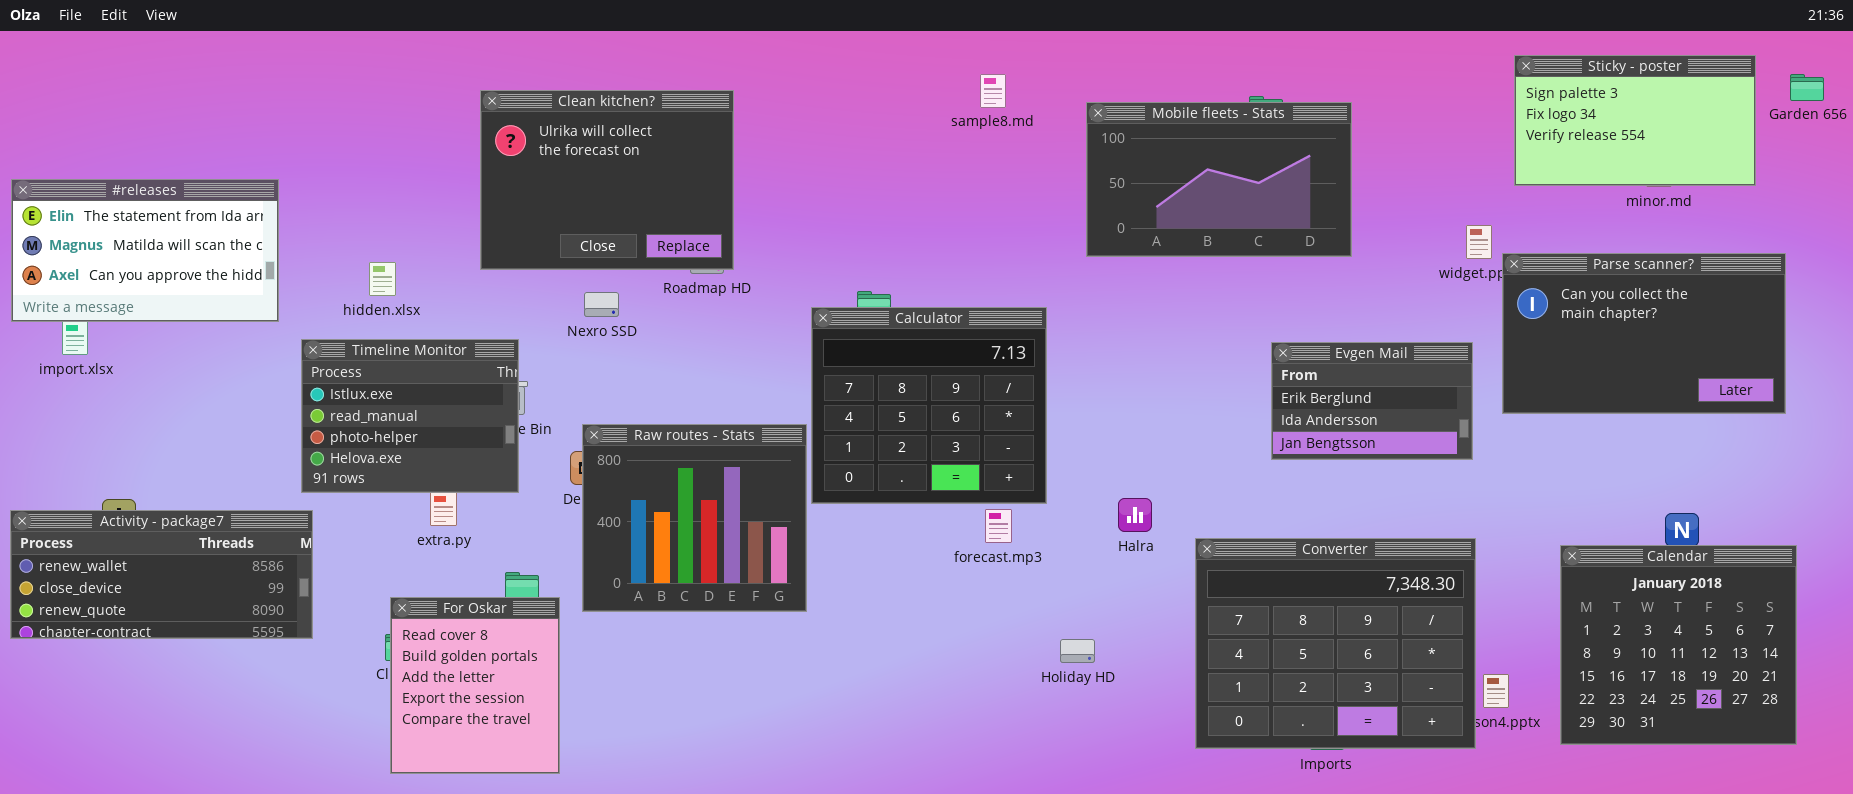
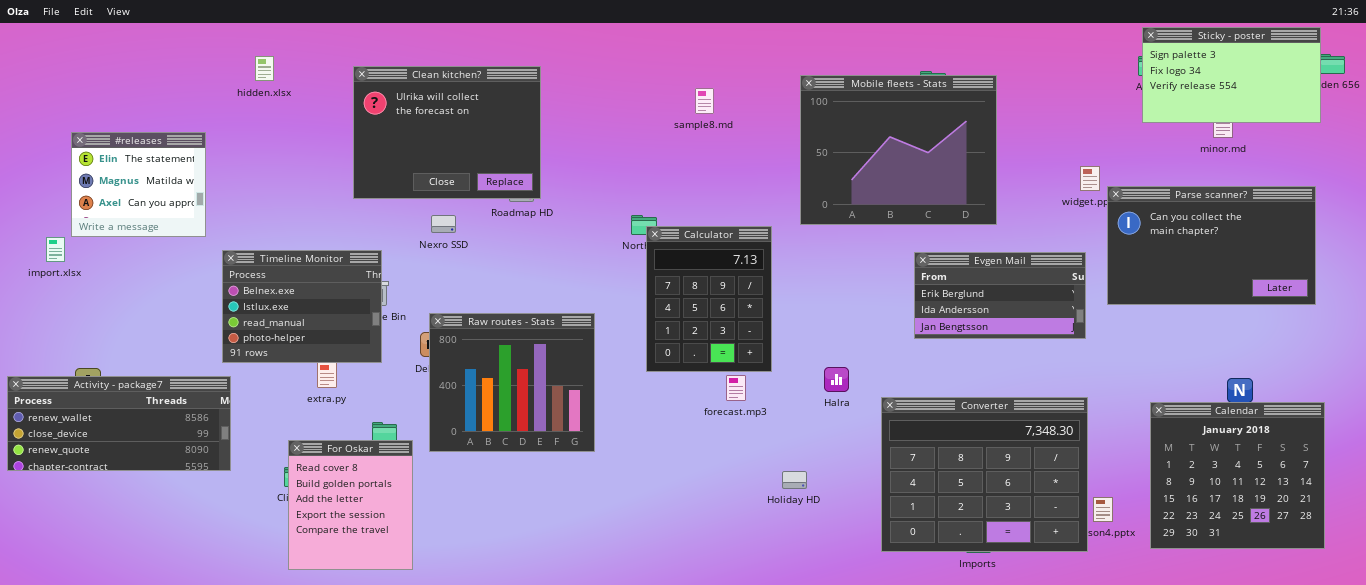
Sticky - poster: [1514,55,1756,186] -> [1142,27,1321,123], moved
sample8.md: [980,74,1006,108] -> [695,88,714,114], moved
Mobile fleets - Stats: [1086,102,1352,257] -> [800,75,997,225], resized
#releases: [11,179,279,322] -> [71,132,206,237], resized
hidden.xlsx: [369,262,396,296] -> [255,56,274,81], moved
Calculator: [811,307,1047,504] -> [646,226,772,372], resized
Timeline Monitor: [301,339,519,493] -> [222,250,382,363], scrolled up 1 row
Evgen Mail: [1271,342,1473,460] -> [914,252,1086,339], resized

